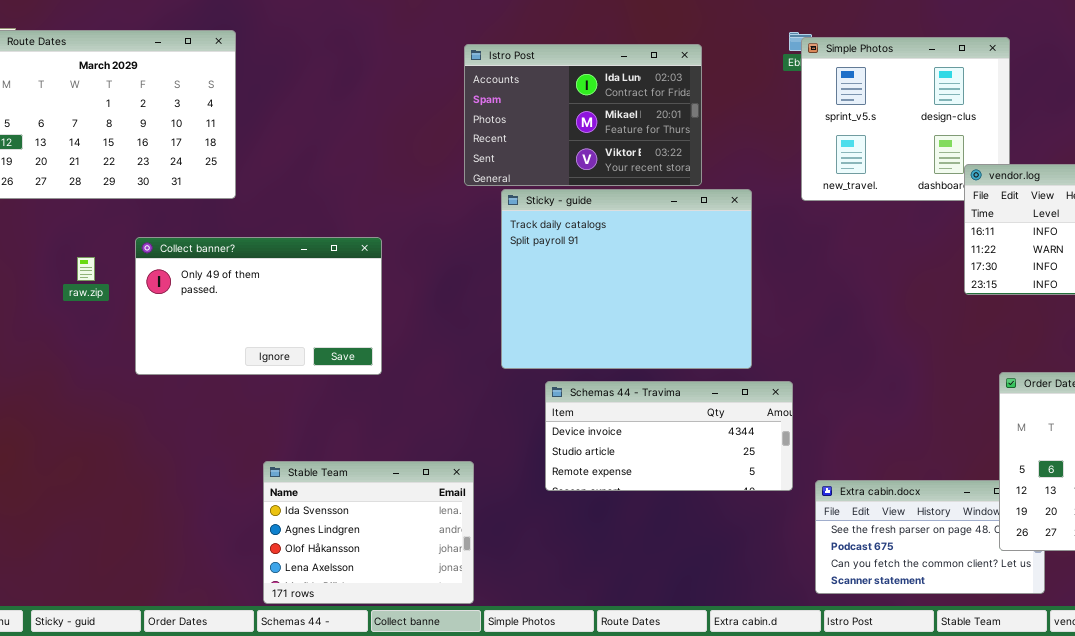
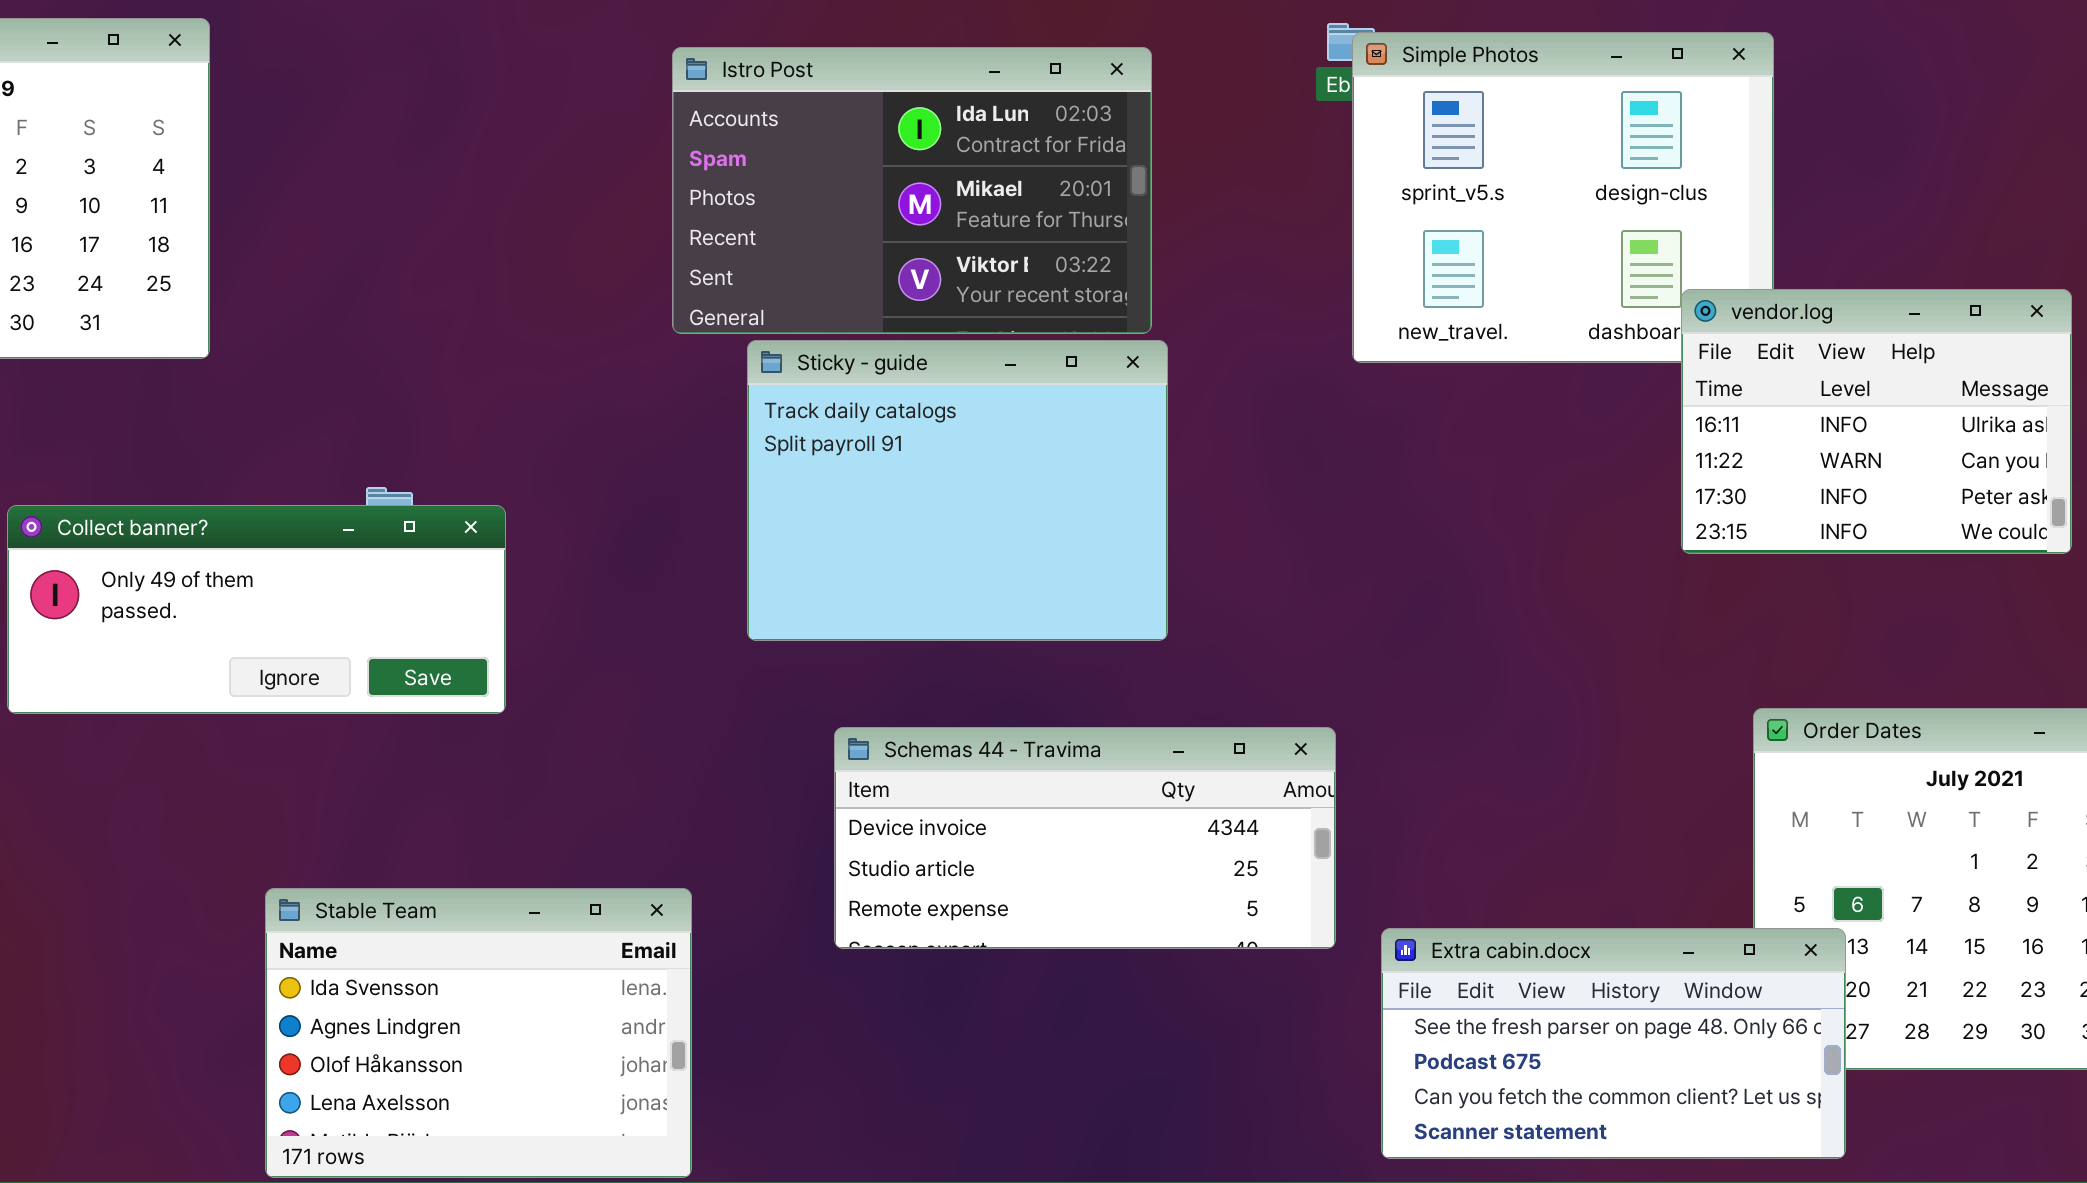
Sticky - guide: [501,189,752,369] -> [747,340,1168,641], resized
Collect banner?: [135,237,382,375] -> [7,505,506,714], resized
Extra cabin.docx: [815,480,1045,594] -> [1381,928,1846,1159], raised

